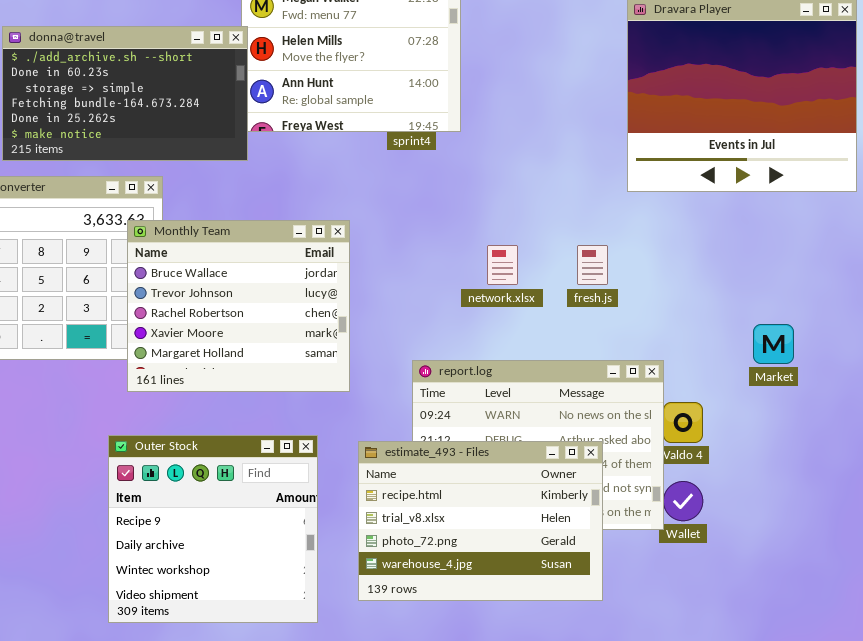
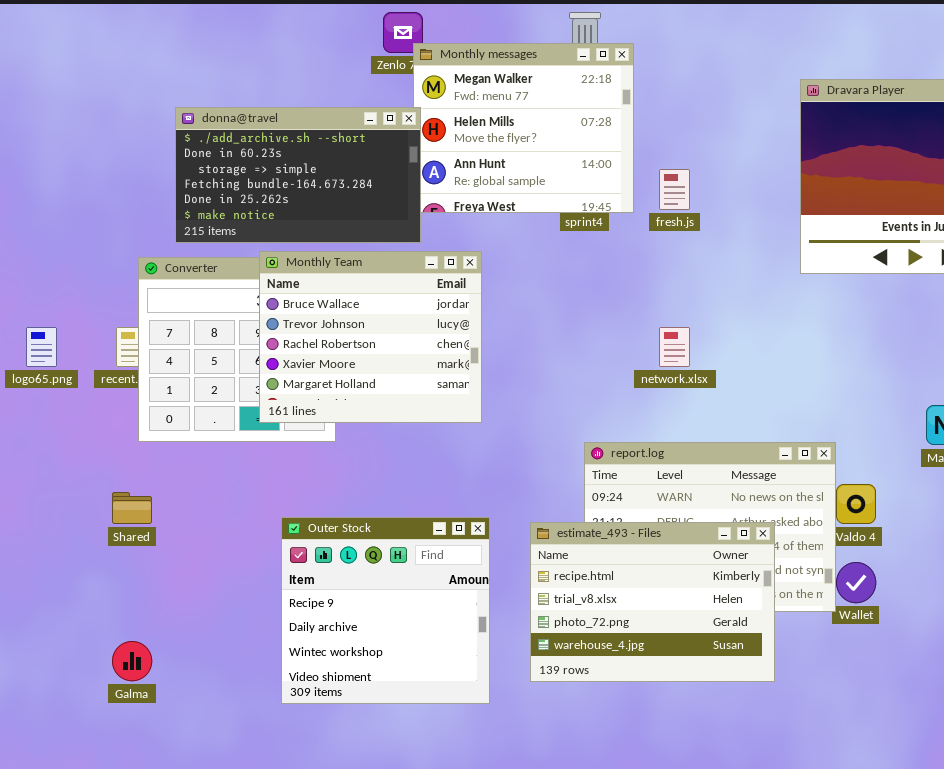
Monthly Team: [127,220,350,392] -> [259,251,482,423], moved
fresh.js: [577,245,608,285] -> [659,169,690,210], moved

